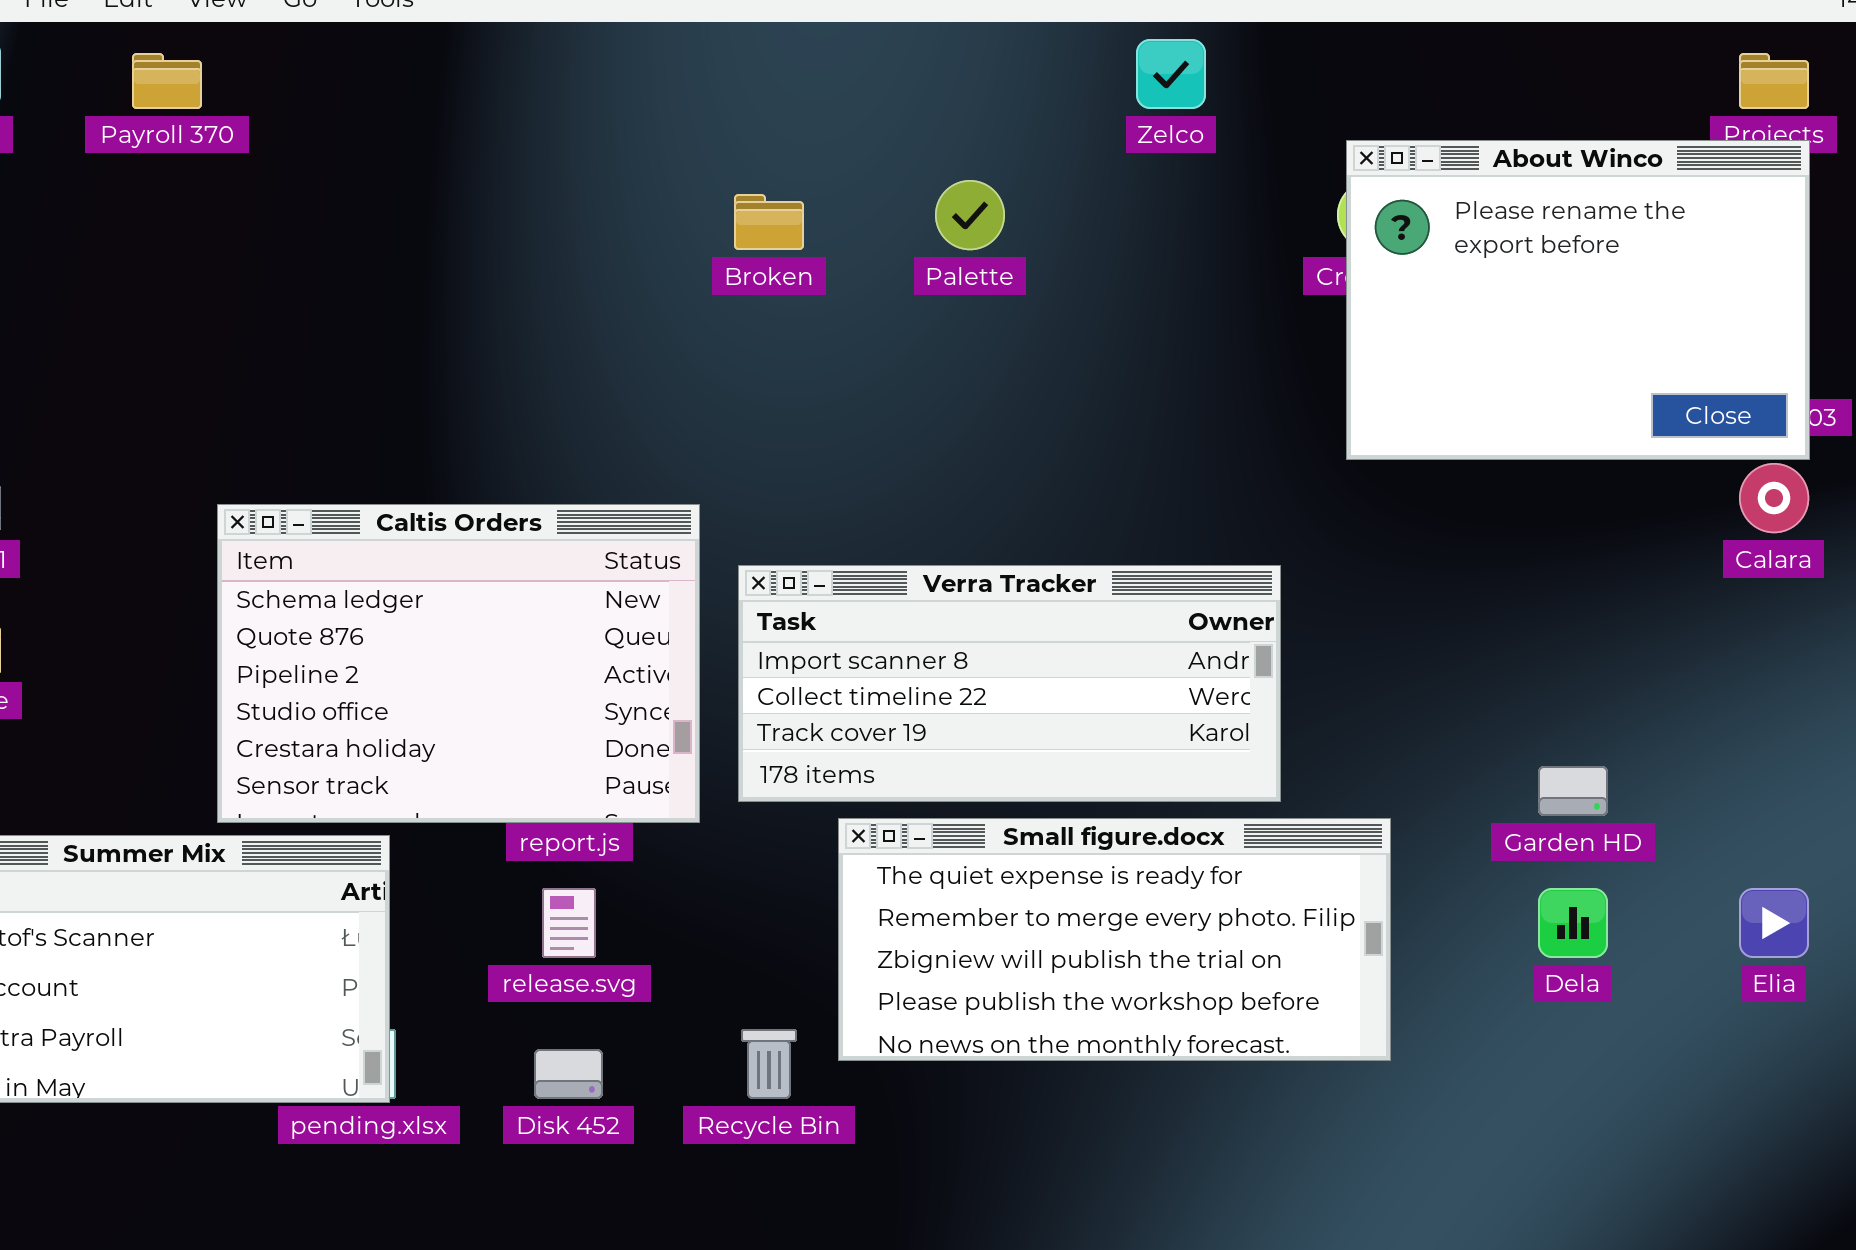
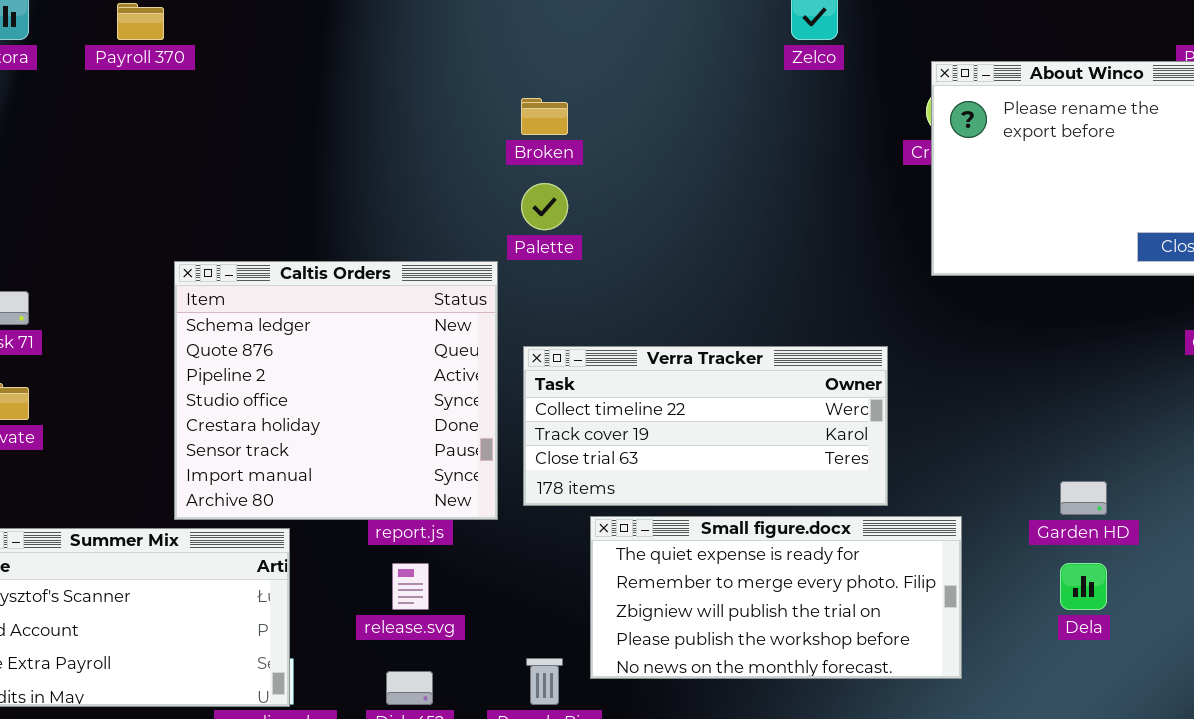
Palette: [935,180,1005,250] -> [521,183,568,230], moved
Caltis Orders: [217,504,700,823] -> [174,261,498,520], resized
Verra Tracker: [738,565,1281,802] -> [523,346,888,506], scrolled down 1 row

